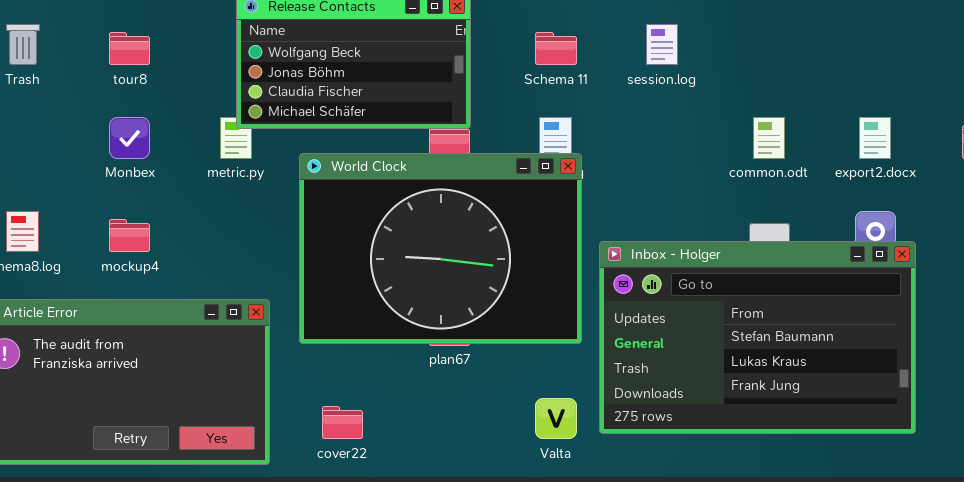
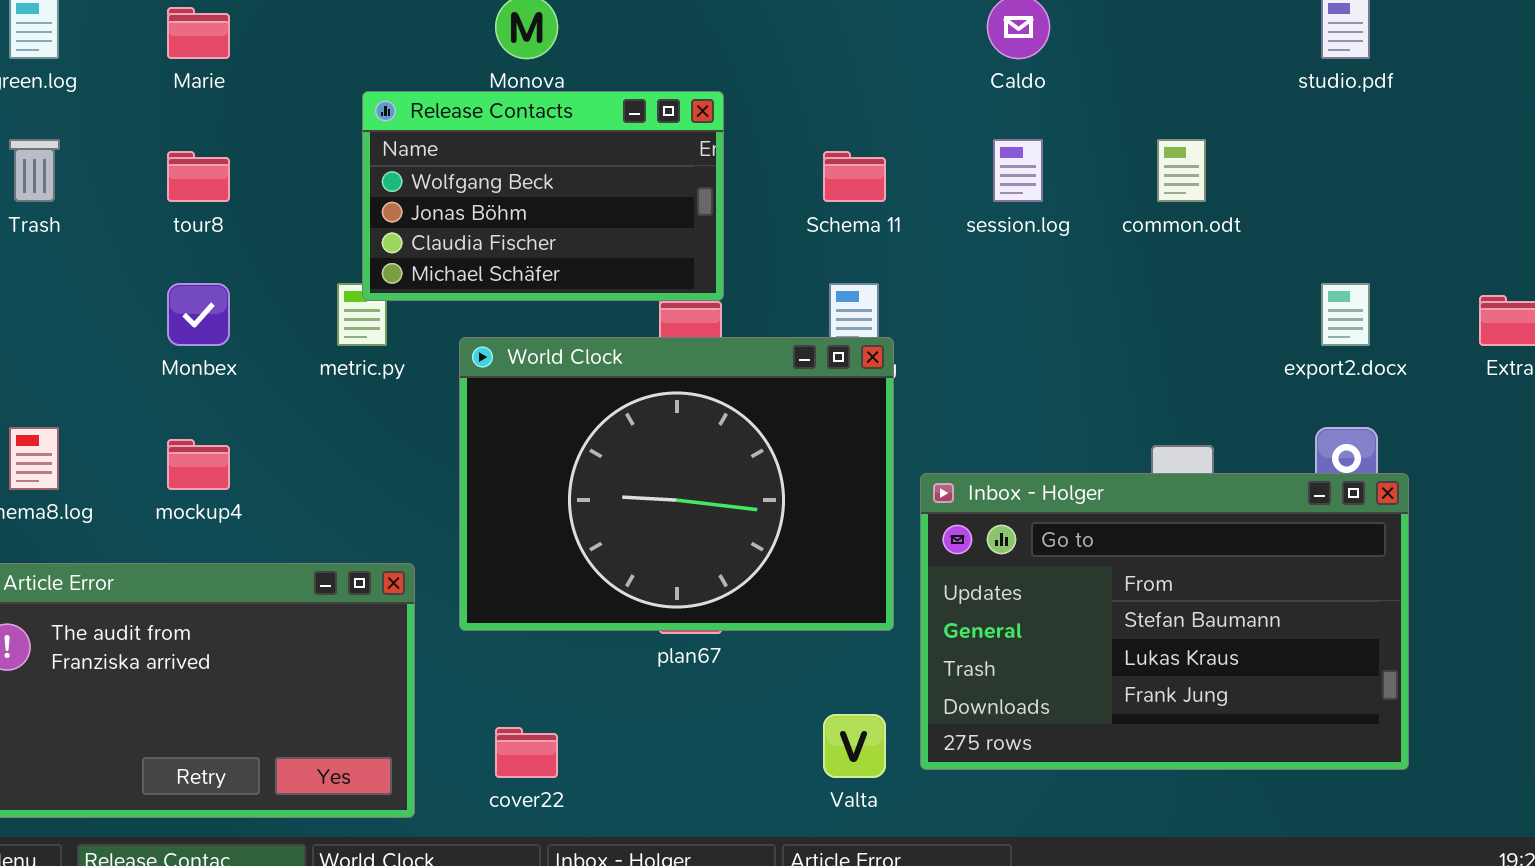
common.odt: [753,117,785,159] -> [1157,139,1206,202], moved

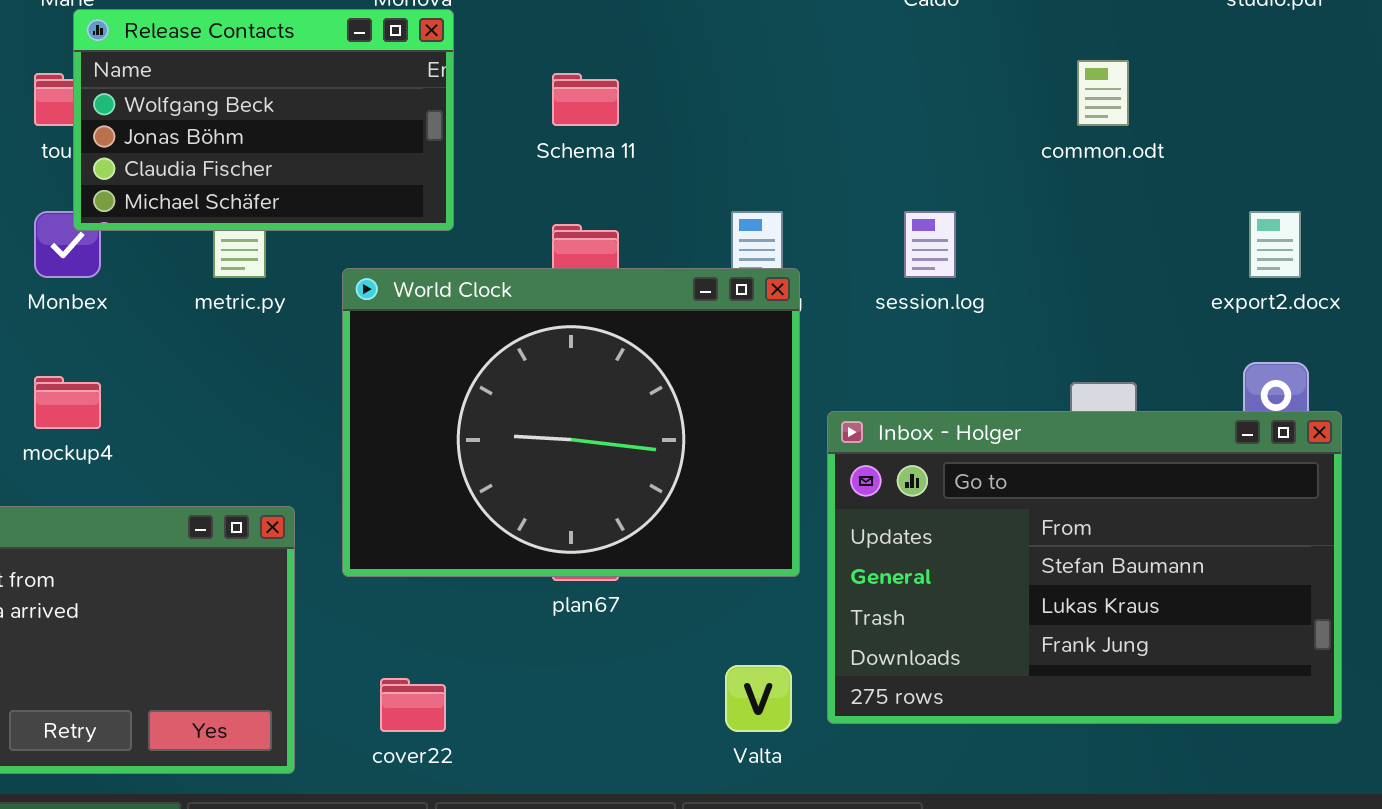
Release Contacts: [362,91,724,301] -> [73,9,454,231], moved
session.log: [993,139,1043,202] -> [904,211,956,278], moved
Schema 11: [823,151,886,202] -> [552,73,619,126], moved

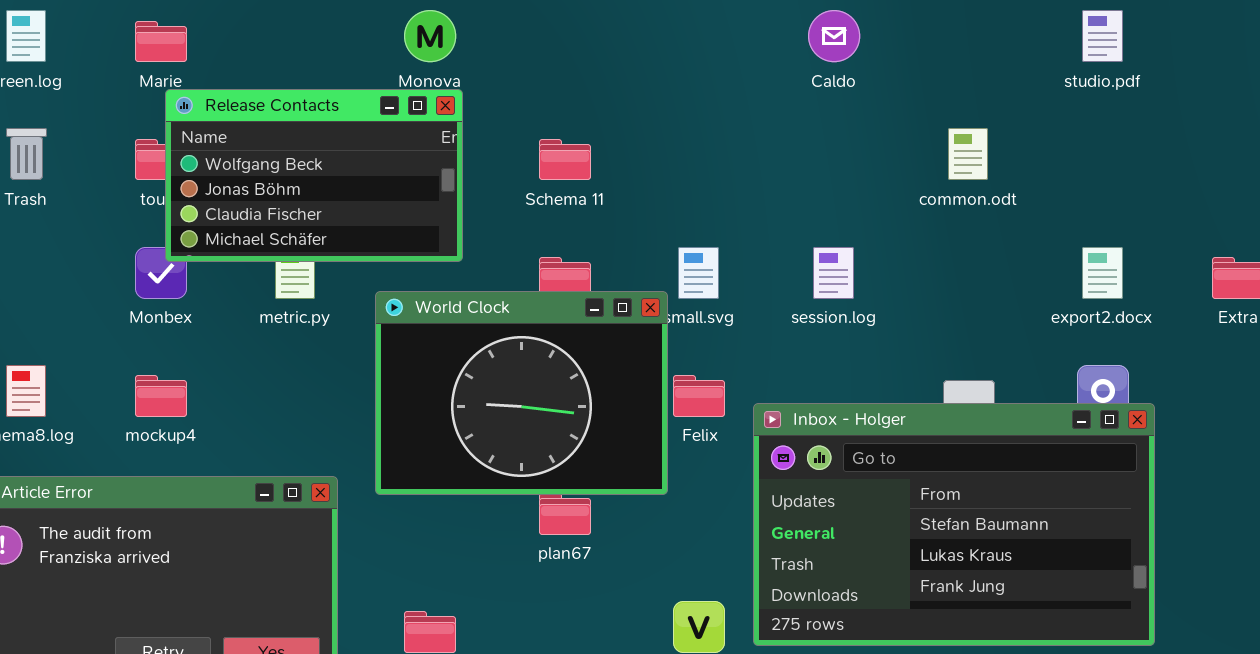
World Clock: [342,268,800,577] -> [375,291,668,495], resized

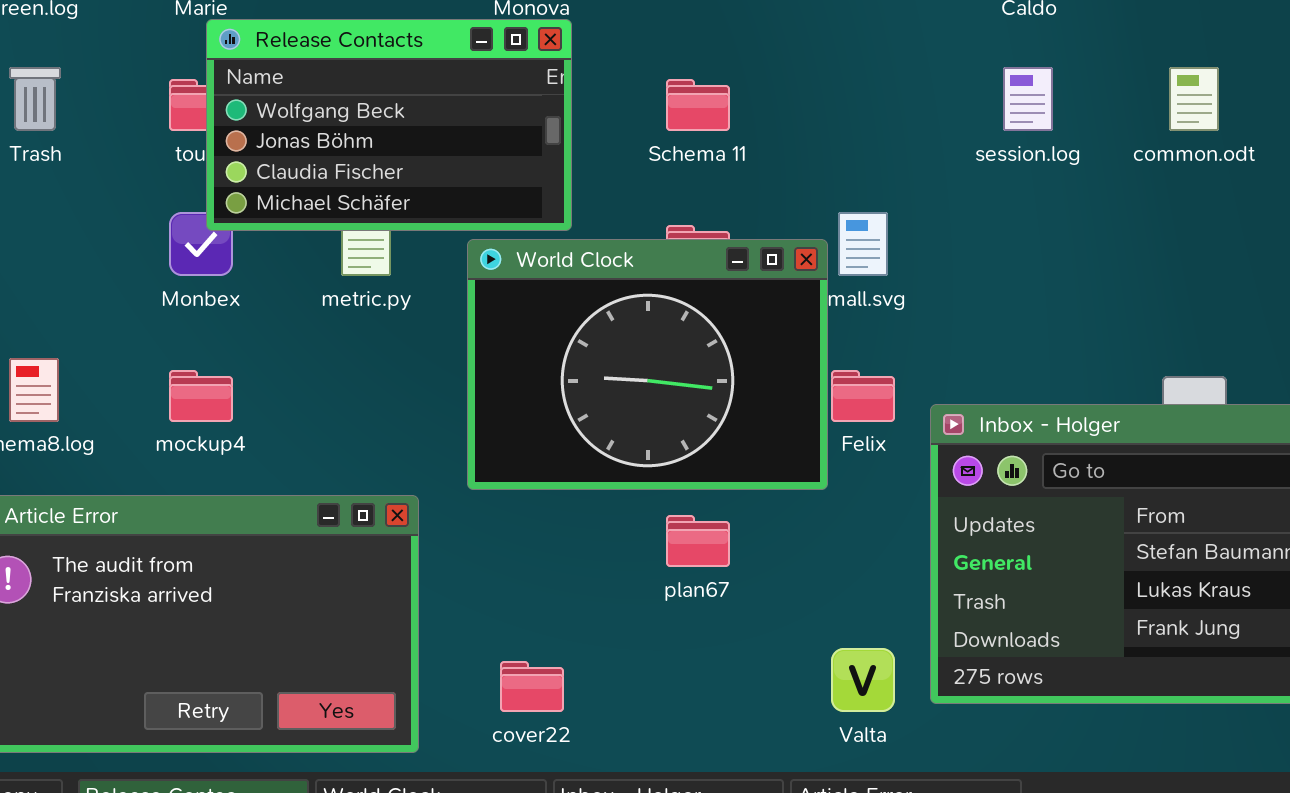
session.log: [813,247,854,299] -> [1003,67,1053,131], moved
World Clock: [375,291,668,495] -> [467,239,828,490], moved

